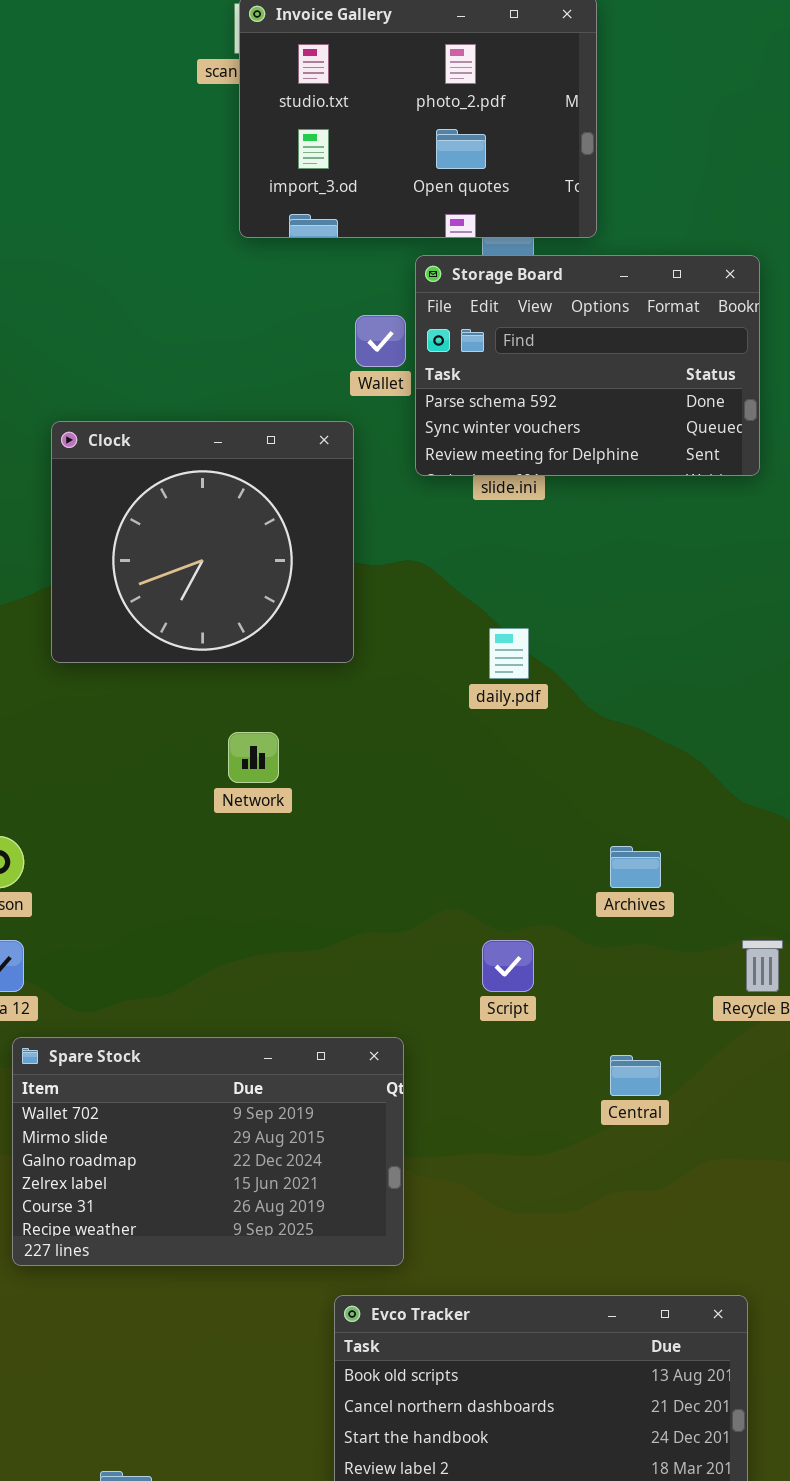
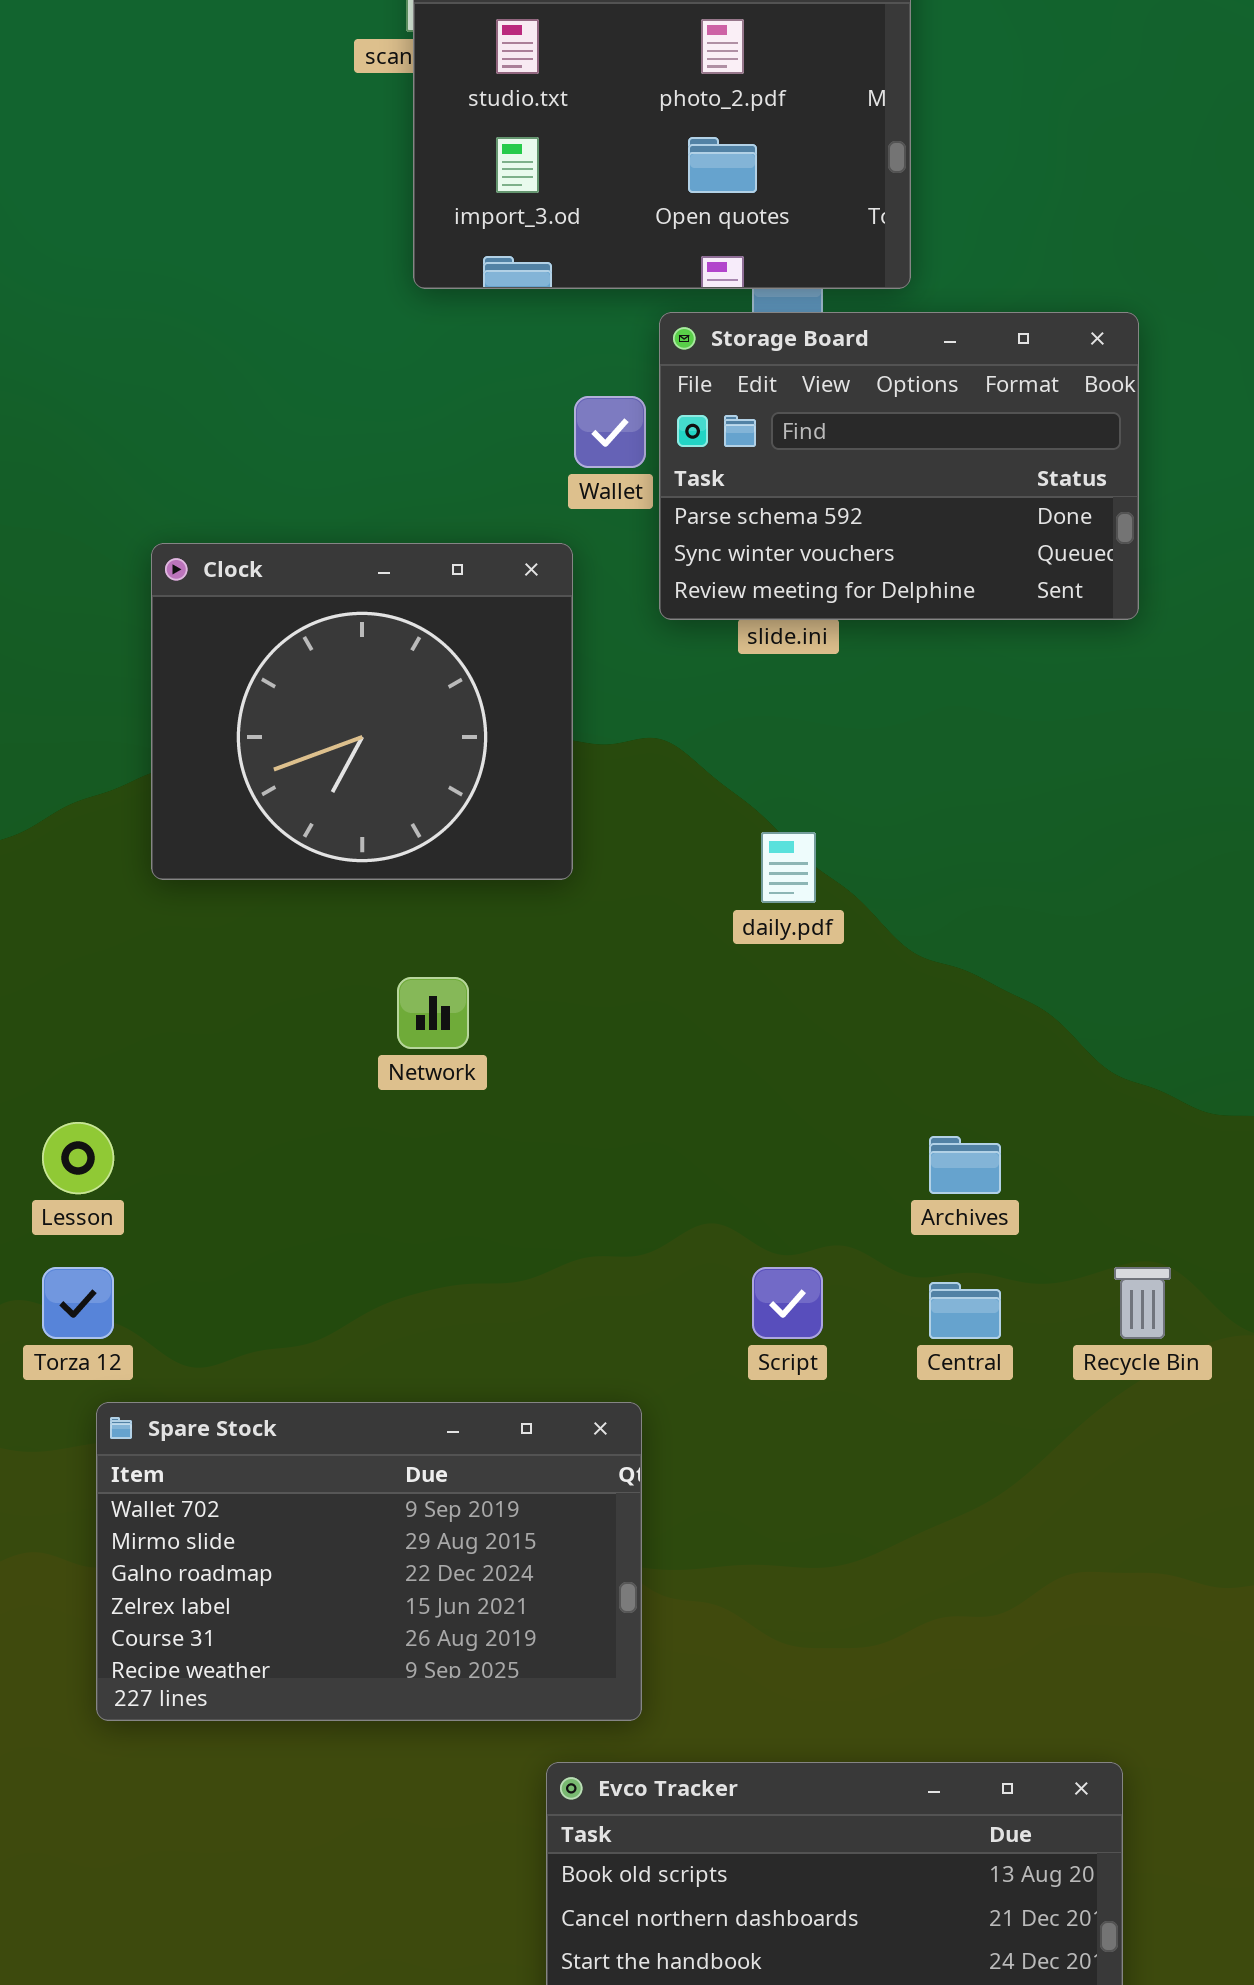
Central: [610,1055,661,1096] -> [929,1282,1001,1339], moved

